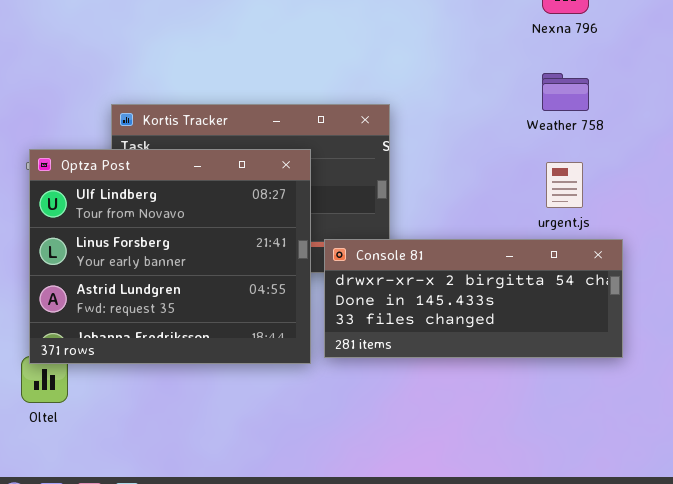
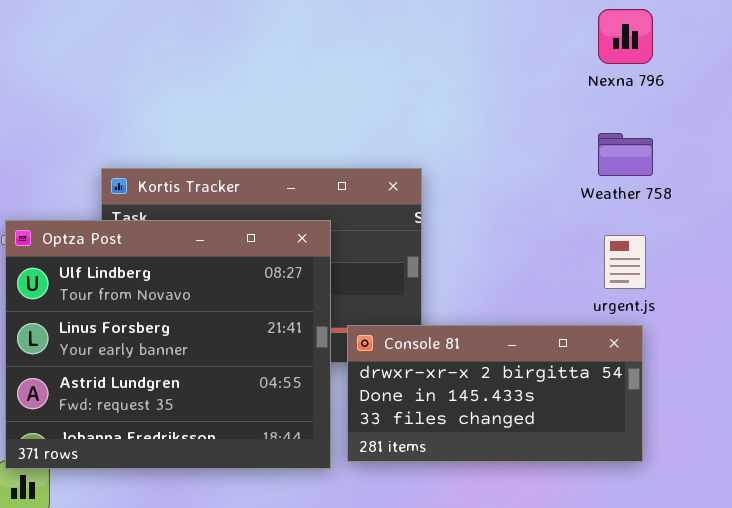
Console 81: [324,239,623,358] -> [347,325,643,462], resized

